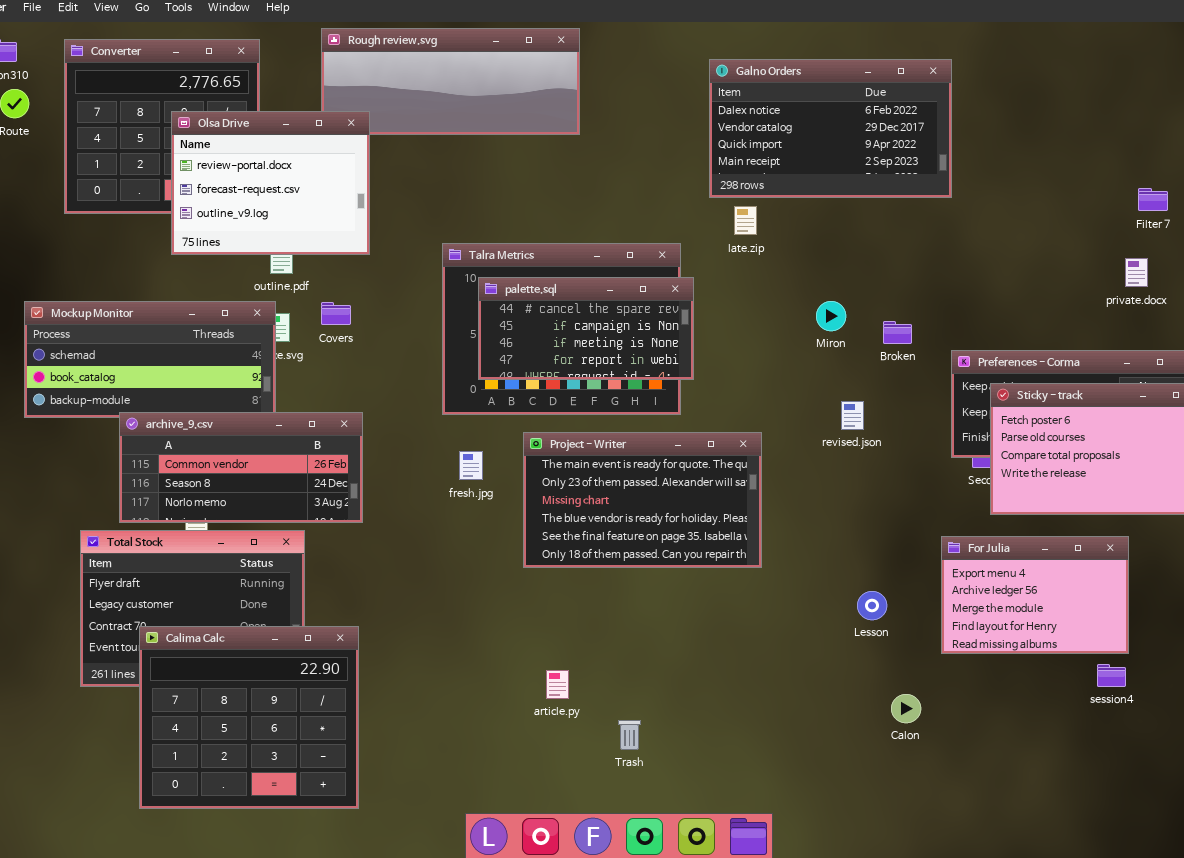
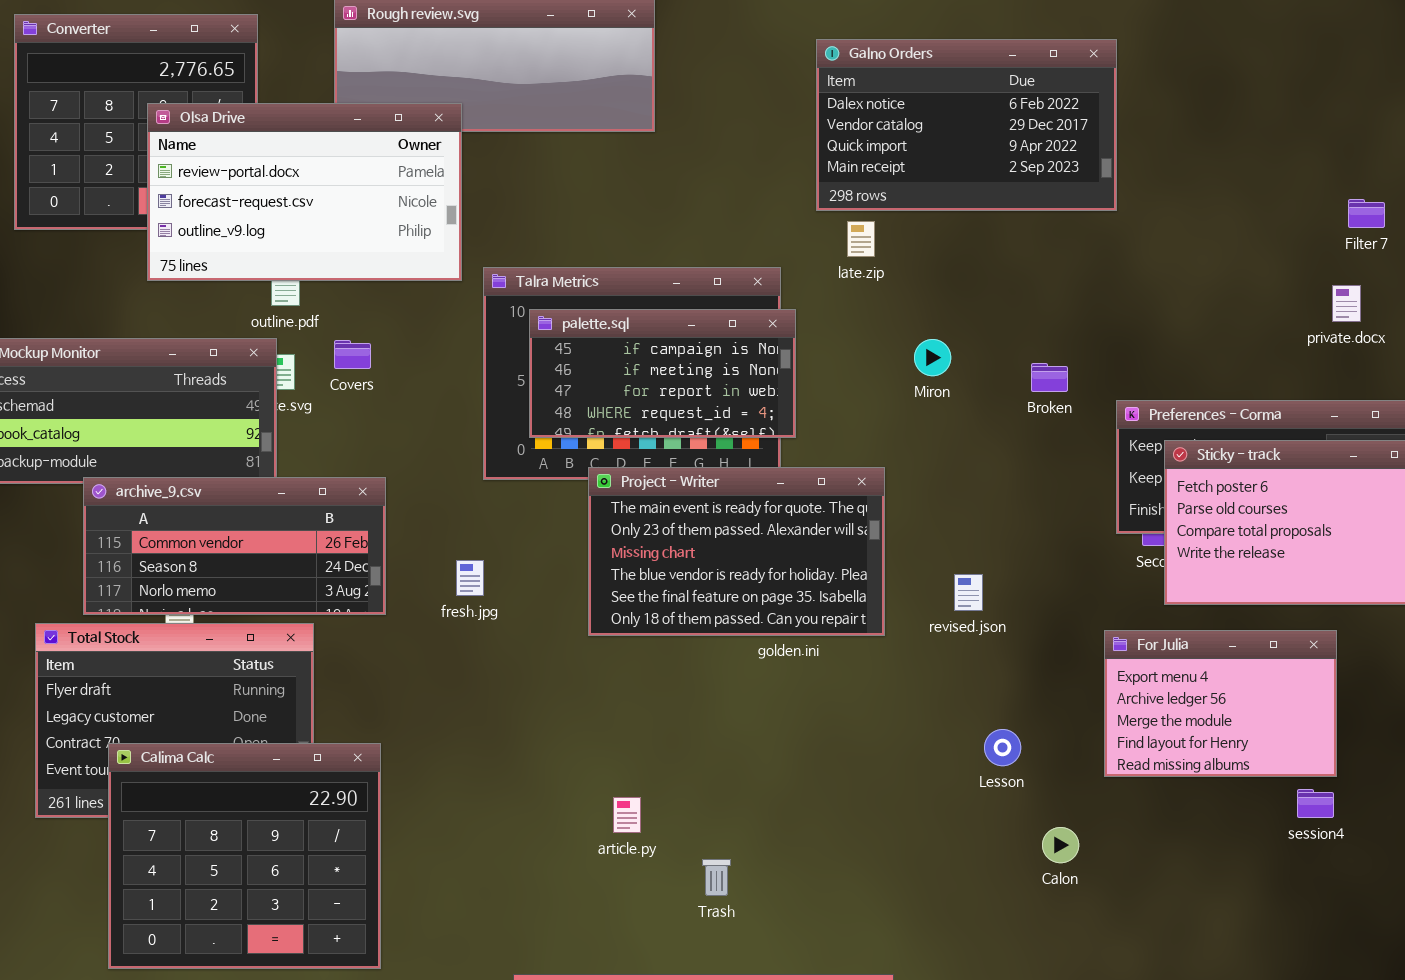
Olsa Drive: [171,111,370,255] -> [147,103,462,281], resized
palette.sql: [478,277,694,380] -> [529,309,796,438], scrolled down 1 row
Miron: [816,301,846,331] -> [914,339,951,376], moved
revised.json: [841,401,864,430] -> [954,574,983,611], moved
Project - Writer: [523,432,762,568] -> [588,467,885,636], moved
fresh.jpg: [459,451,483,480] -> [456,560,484,596], moved
Lesson: [857,591,887,620] -> [984,729,1021,766], moved

